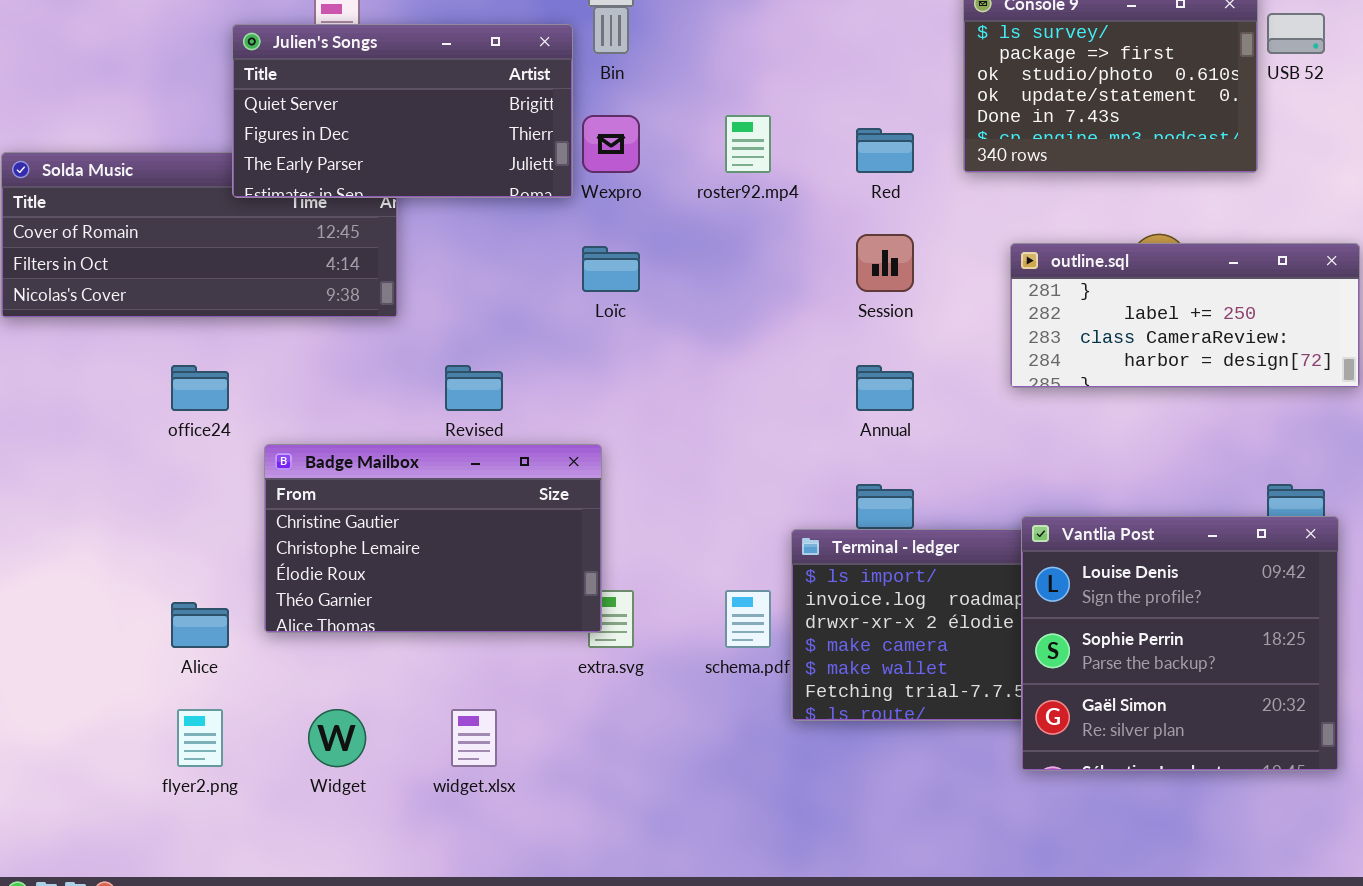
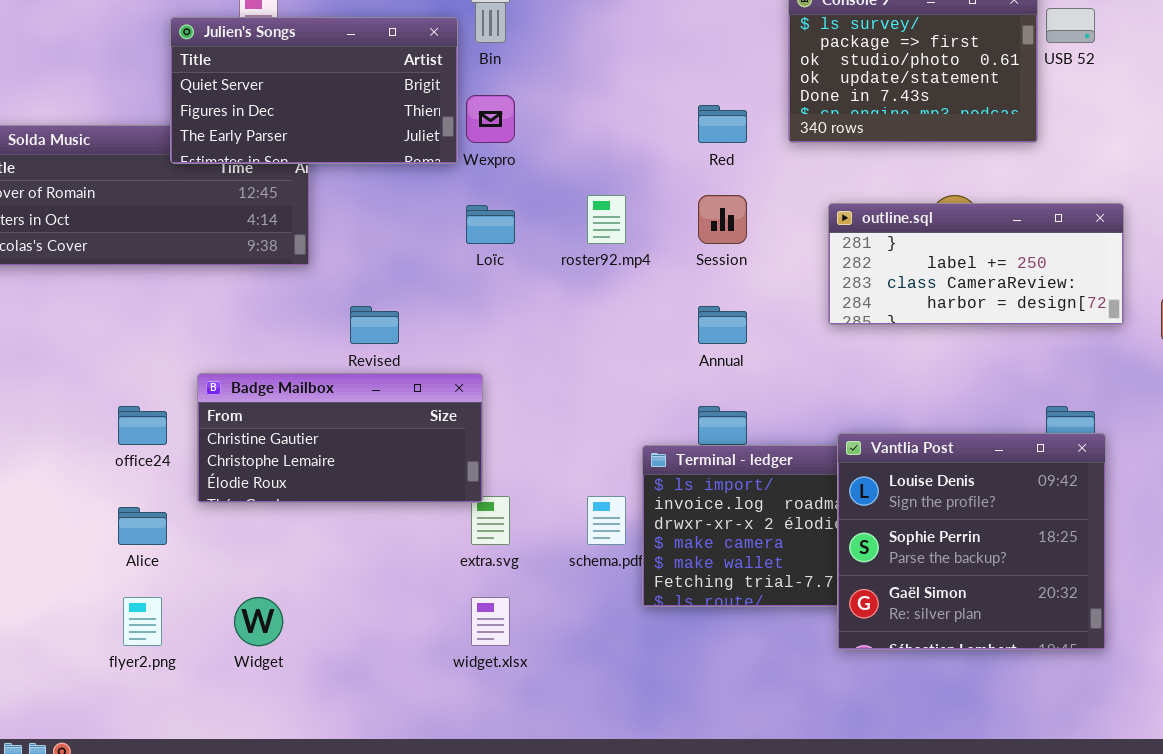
roster92.mp4: [725,115,771,173] -> [587,195,626,244], moved
office24: [171,365,229,411] -> [118,406,167,445], moved
Badge Mailbox: [264,444,602,633] -> [197,373,483,503], resized
widget.xlsx: [451,709,497,767] -> [471,597,510,646], moved

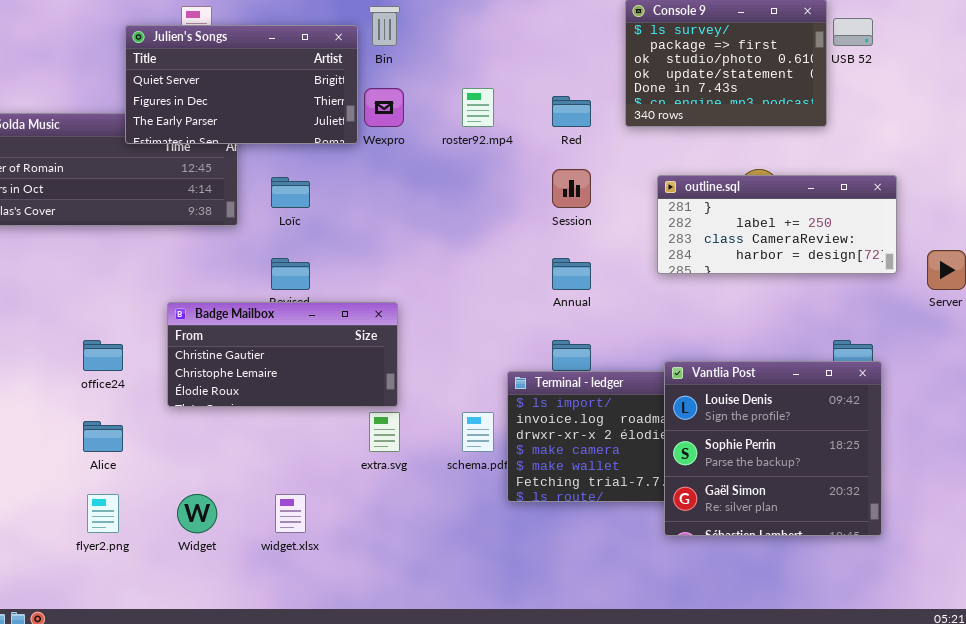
roster92.mp4: [587,195,626,244] -> [462,88,494,127], moved
Loïc: [466,205,515,244] -> [271,177,310,208], moved
Badge Mailbox: [197,373,483,503] -> [167,302,398,407], moved
widget.xlsx: [471,597,510,646] -> [275,494,306,533], moved

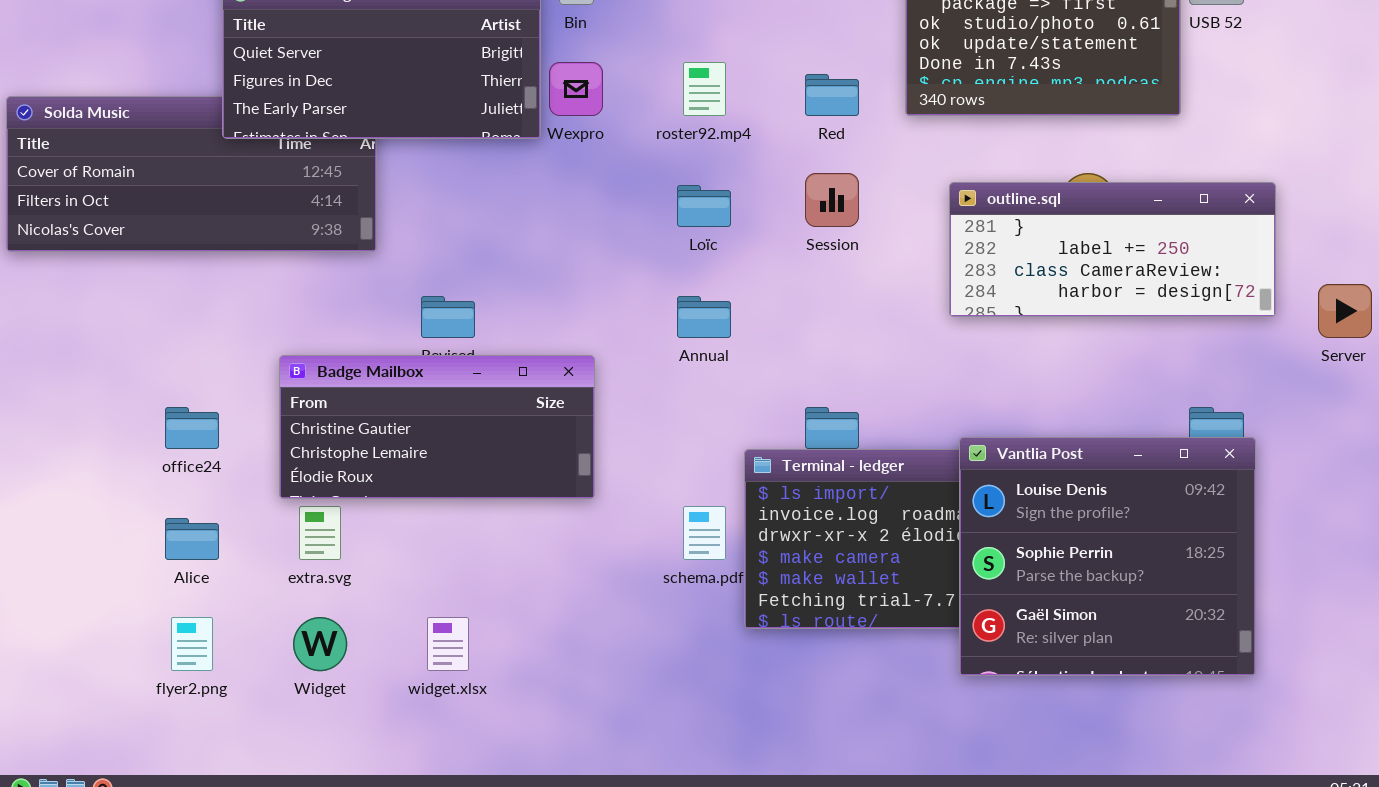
Loïc: [271,177,310,208] -> [677,185,731,227], moved
Annual: [552,258,591,290] -> [677,296,731,338], moved
extra.svg: [369,412,400,452] -> [299,506,341,560], moved

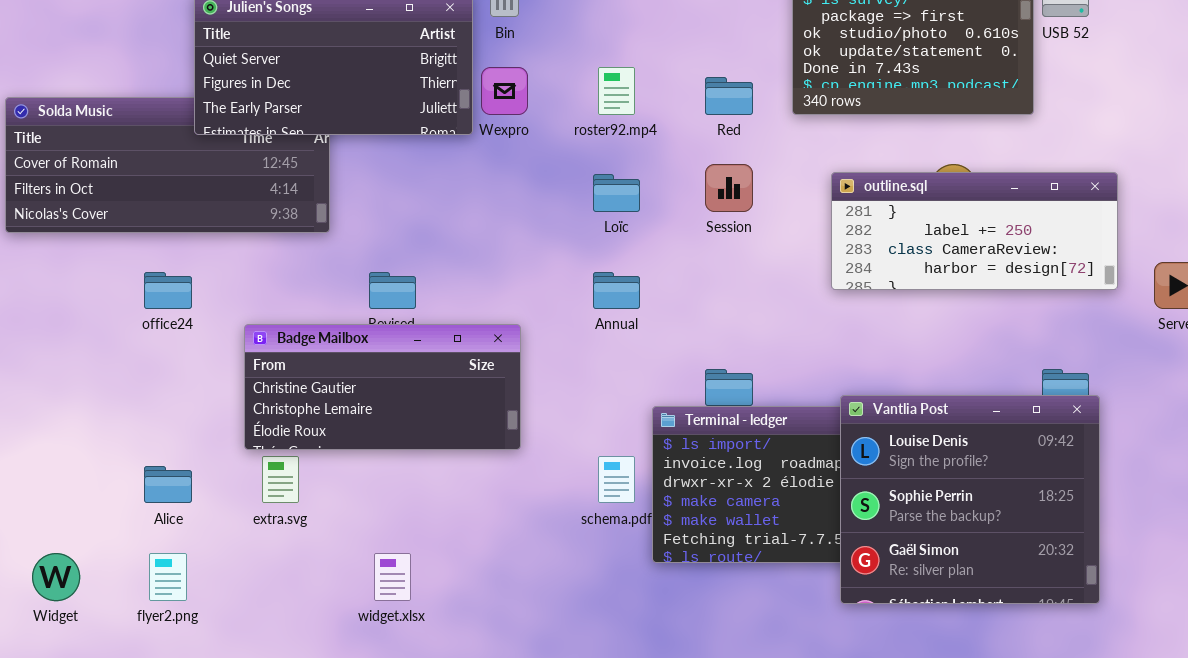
office24: [165,407,219,449] -> [144,272,192,309], moved
Widget: [293,617,347,671] -> [32,553,80,601], moved

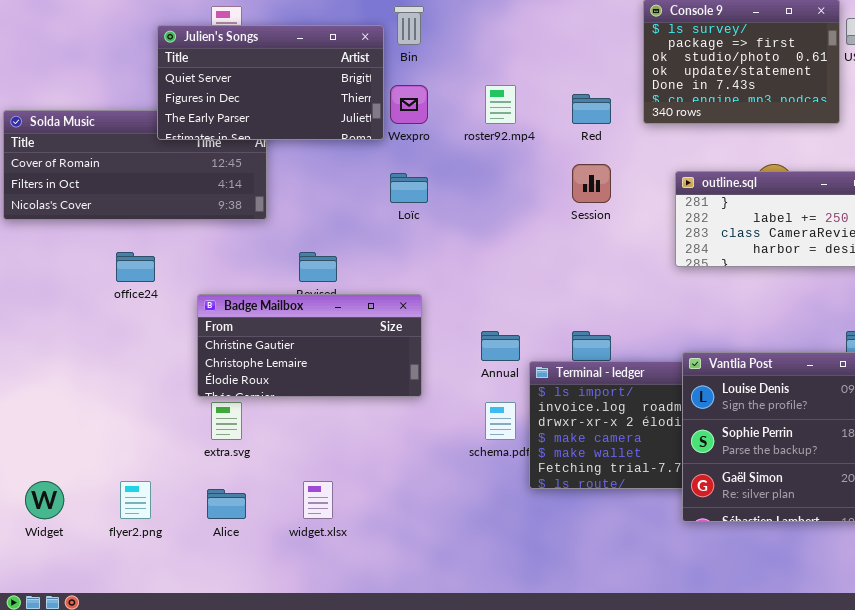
Loïc: [593,174,640,212] -> [390,173,428,203], moved
Annual: [593,272,640,309] -> [481,331,520,361], moved
Alice: [144,466,192,503] -> [207,489,246,519], moved

